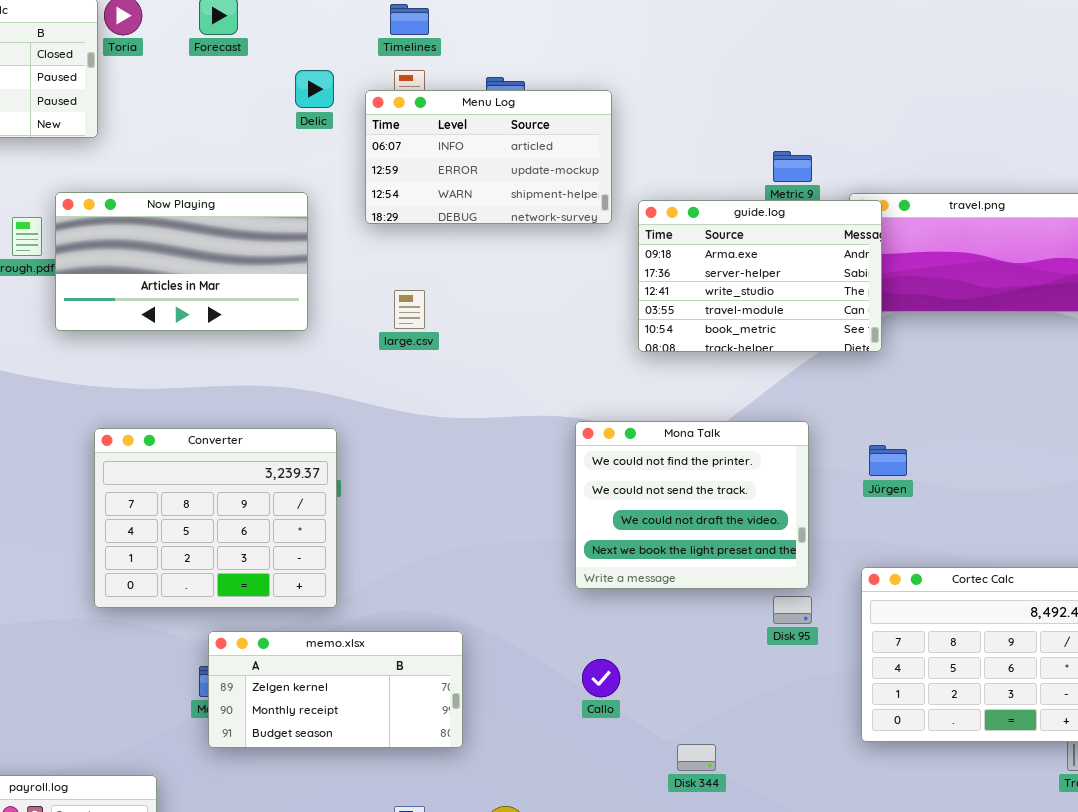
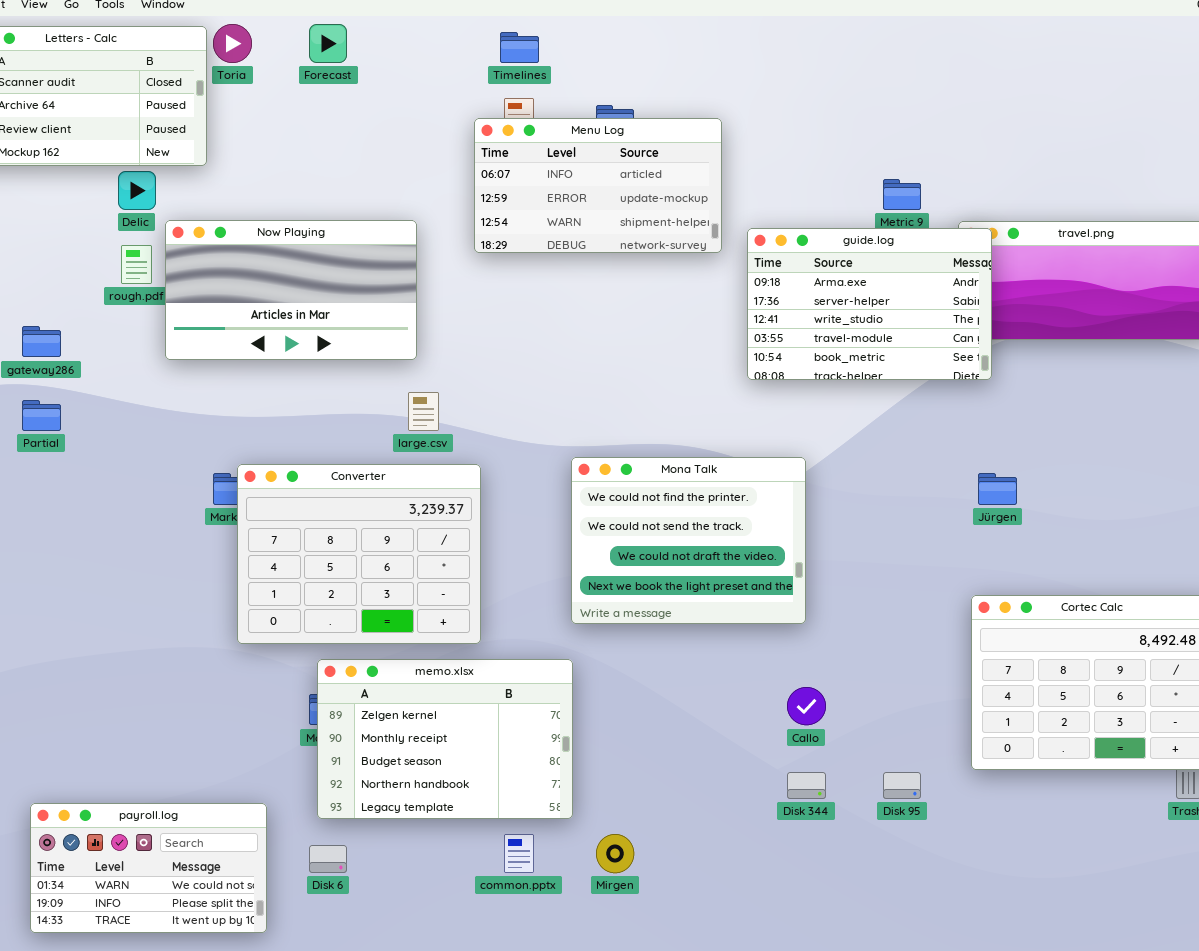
Delic: [295,70,334,108] -> [118,171,156,210], moved
large.csv: [394,290,425,329] -> [408,392,439,431], moved
Mona Talk: [575,421,809,589] -> [571,457,806,624], moved
Converter: [94,428,337,608] -> [237,464,481,644], moved
Disk 95: [773,596,812,624] -> [883,772,921,799], moved
memo.xlsx: [208,631,463,748] -> [317,659,573,819], resized
Callo: [582,659,620,697] -> [787,687,826,725], moved

